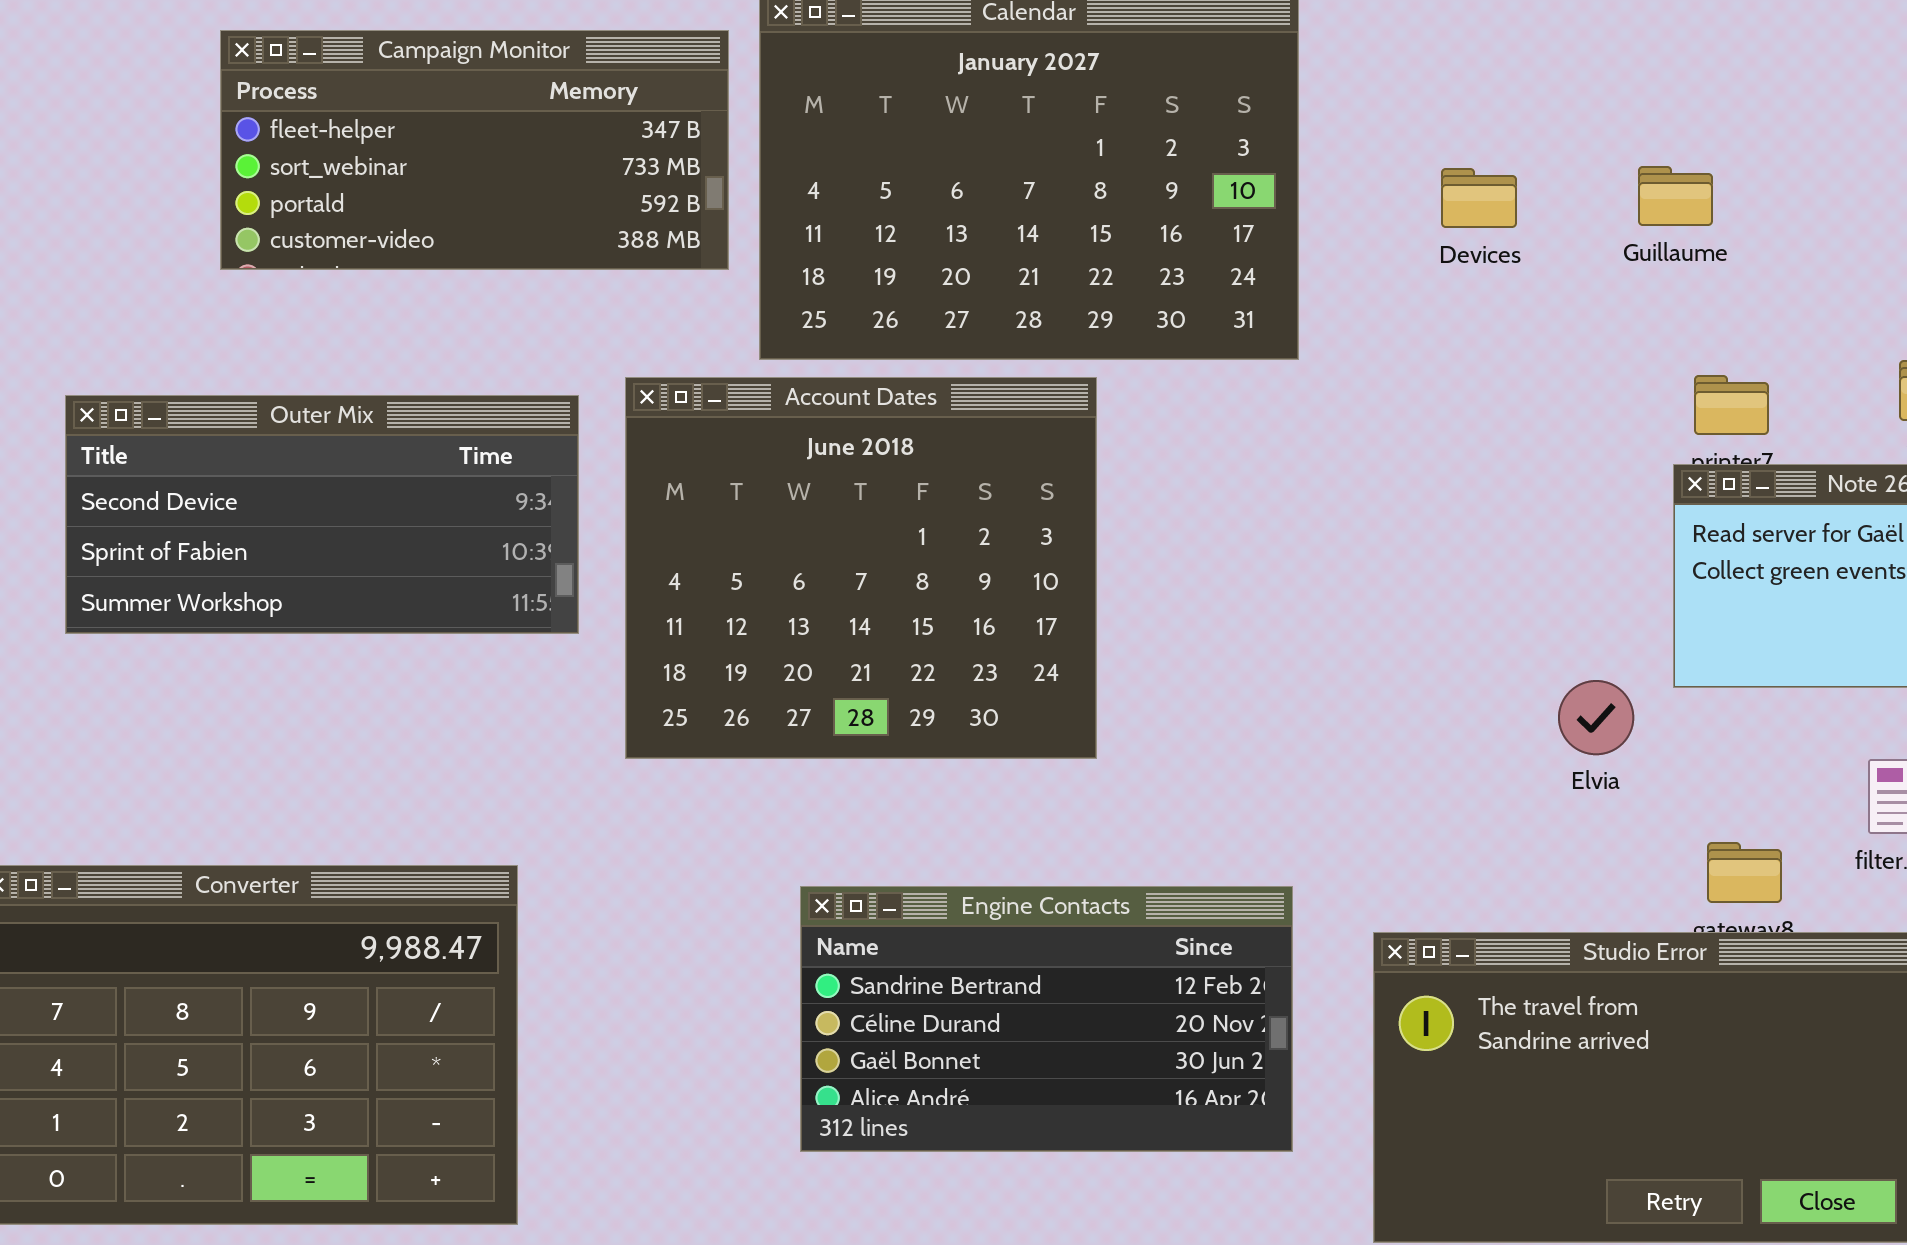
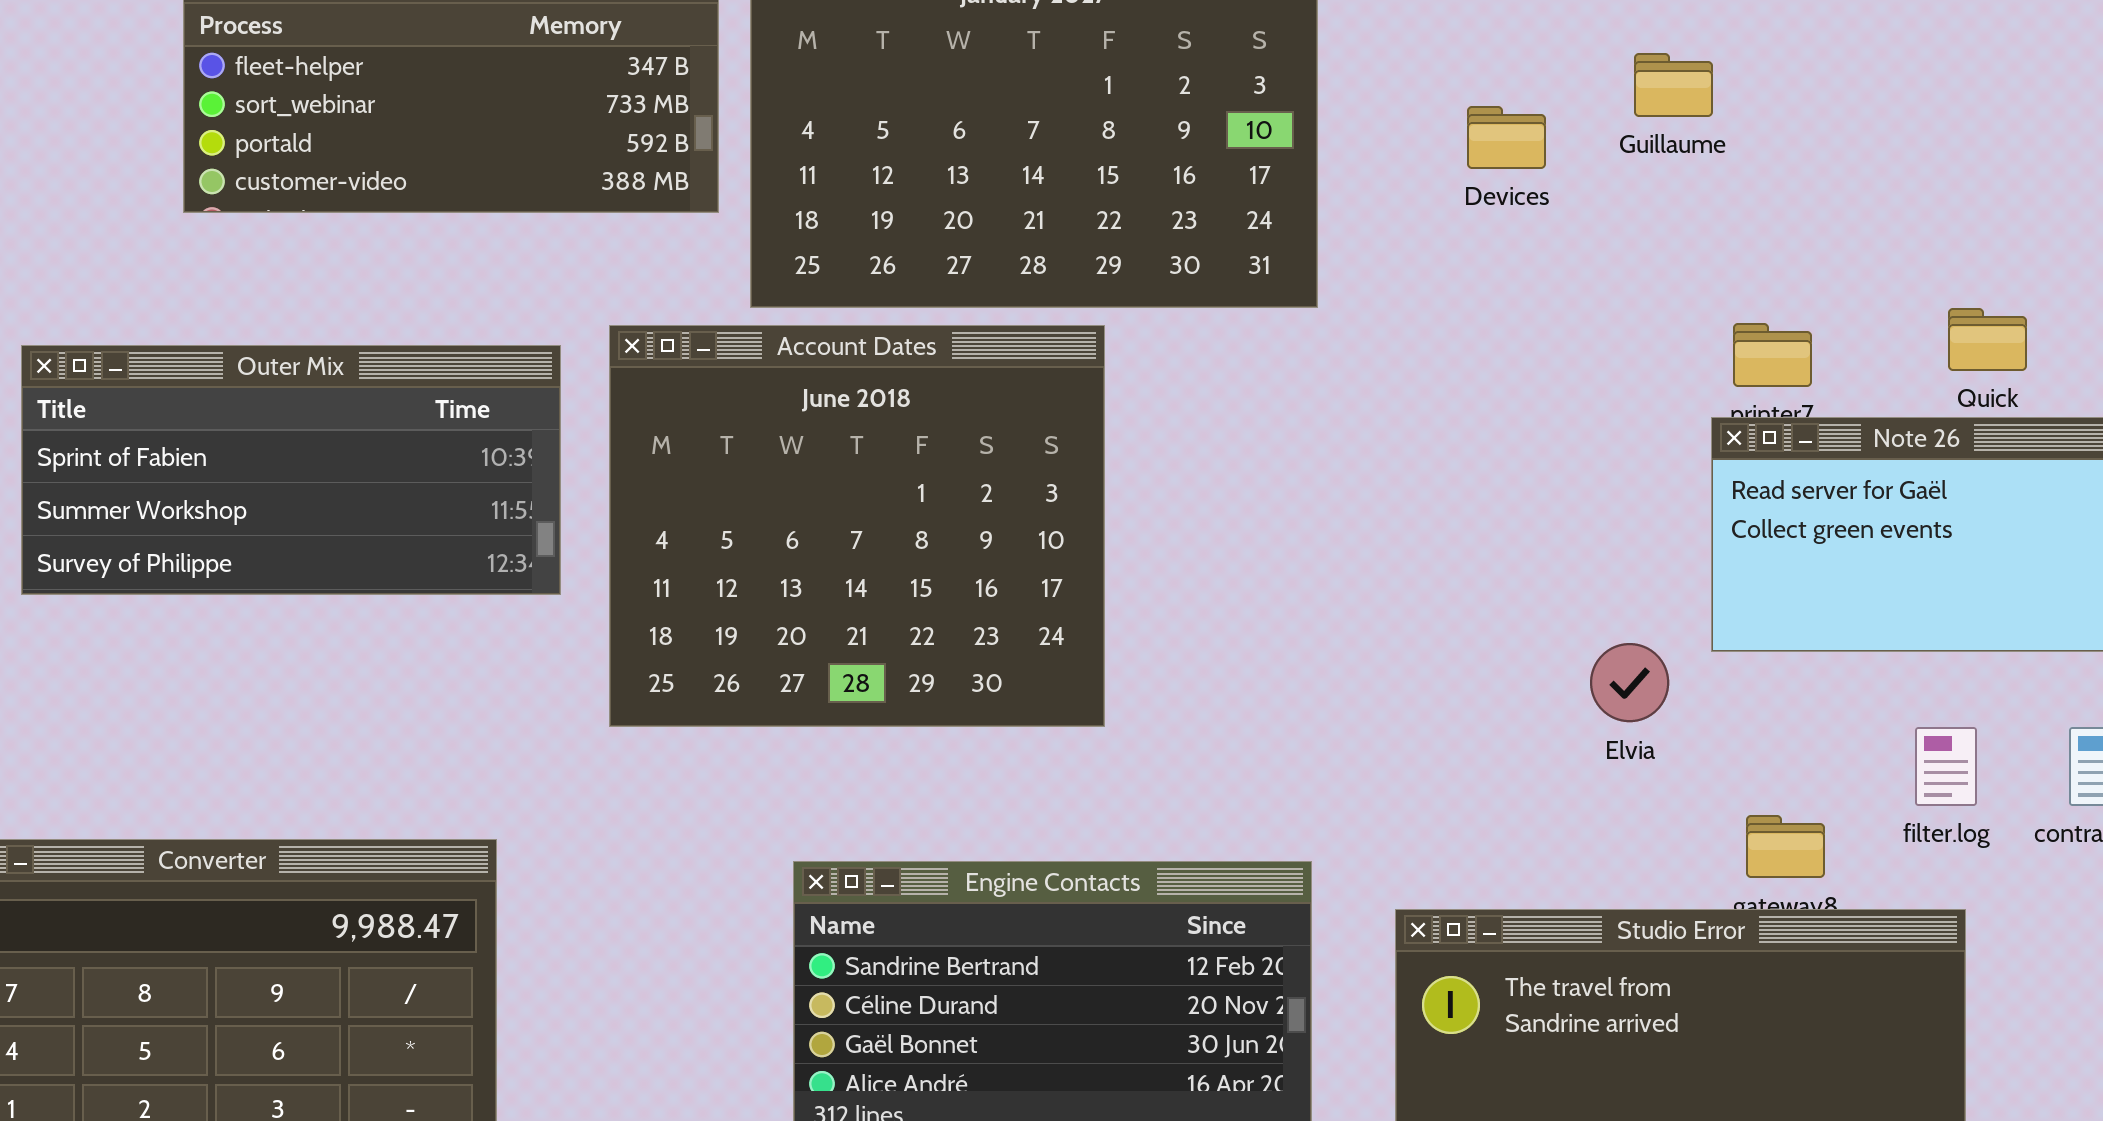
Guillaume: [1638,166,1713,226] -> [1634,53,1713,117], moved
Outer Mix: [65,395,579,634] -> [21,345,561,595], scrolled down 1 row

